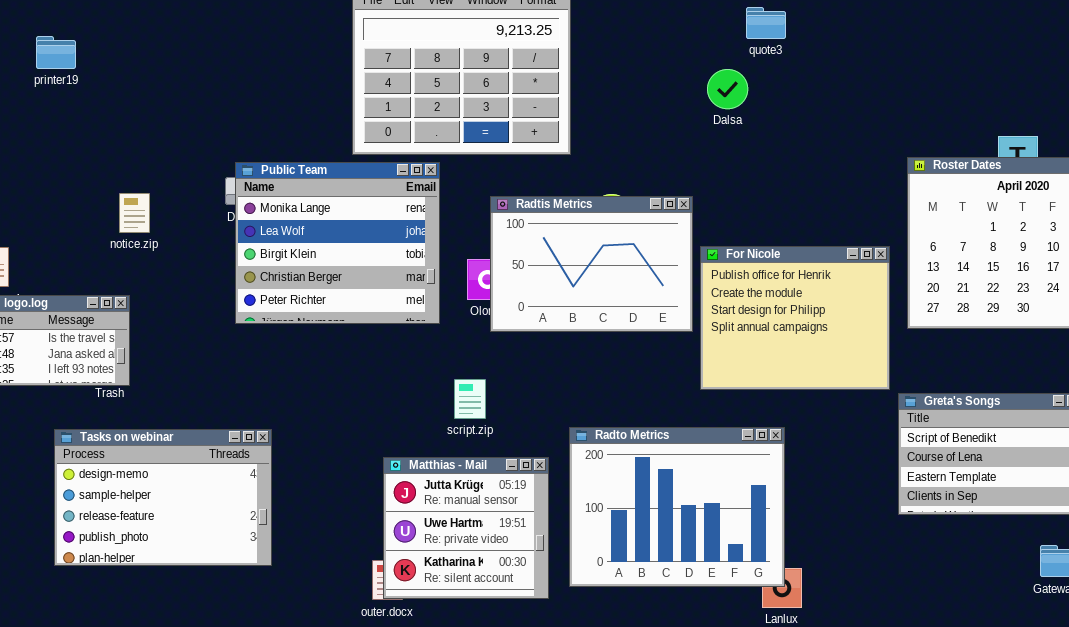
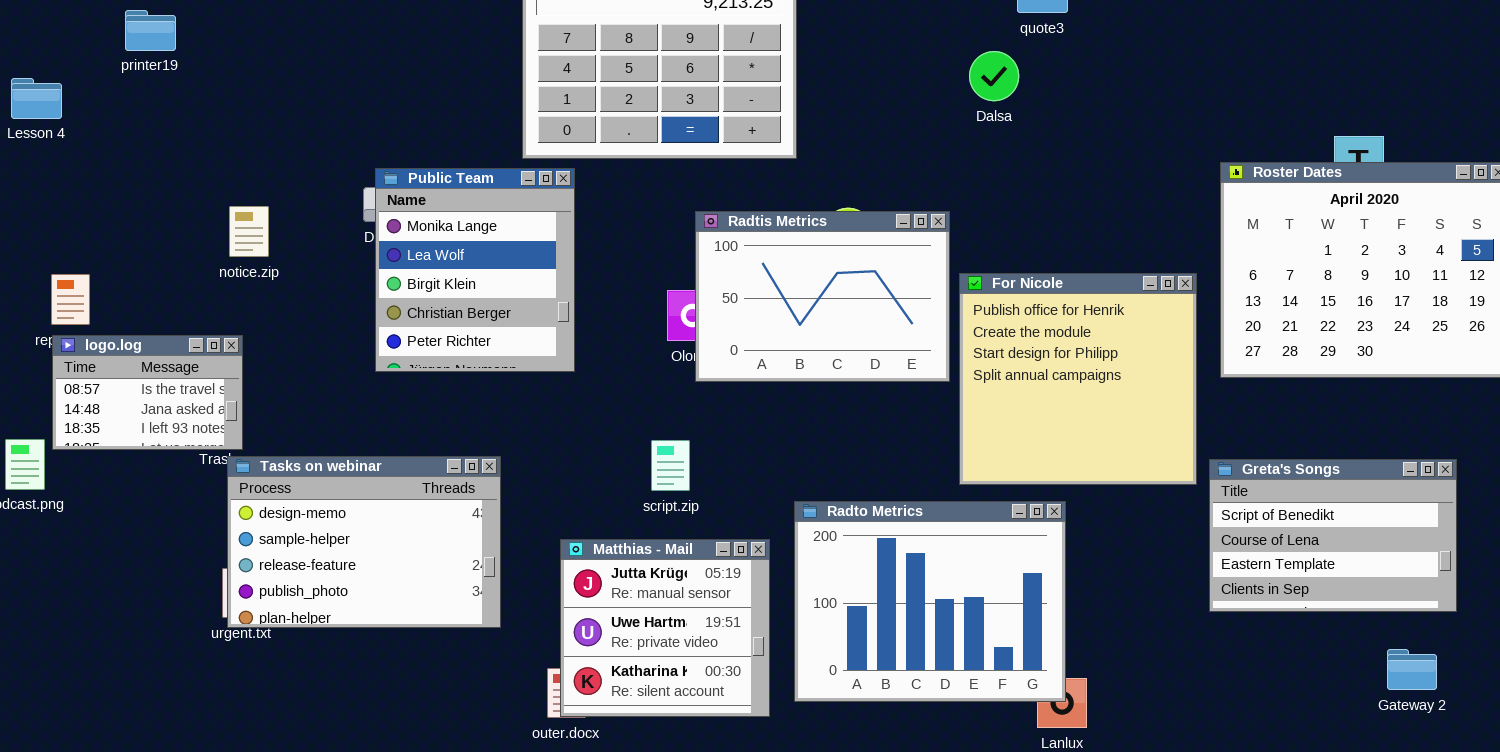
Public Team: [235,162,440,324] -> [375,168,575,372], resized
For Nicole: [700,246,890,390] -> [959,273,1197,485], resized
Tasks on webinar: [54,429,272,566] -> [227,456,501,628], moved

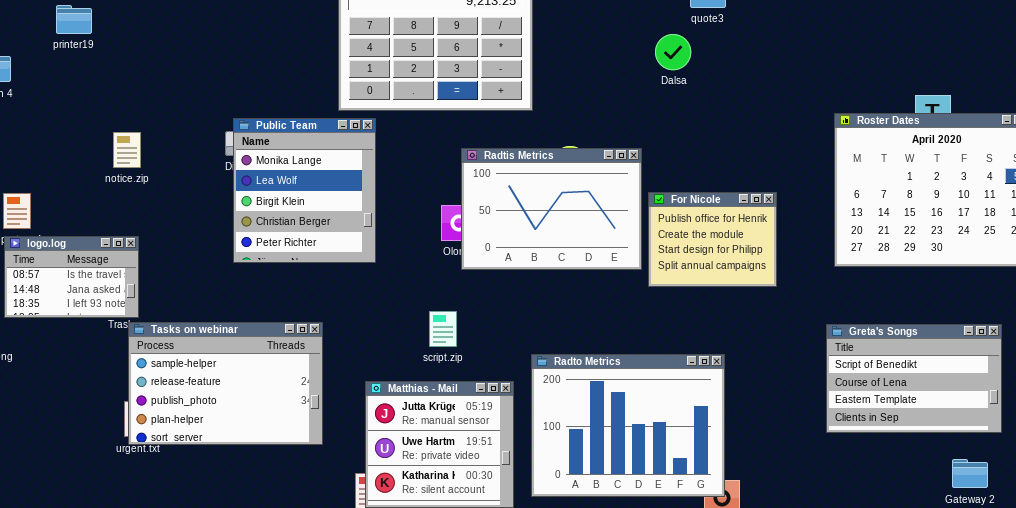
notice.zip: [229,206,269,257] -> [113,132,141,168], moved
For Nicole: [959,273,1197,485] -> [648,192,777,287], resized
Tasks on webinar: [227,456,501,628] -> [128,322,323,445], scrolled down 1 row

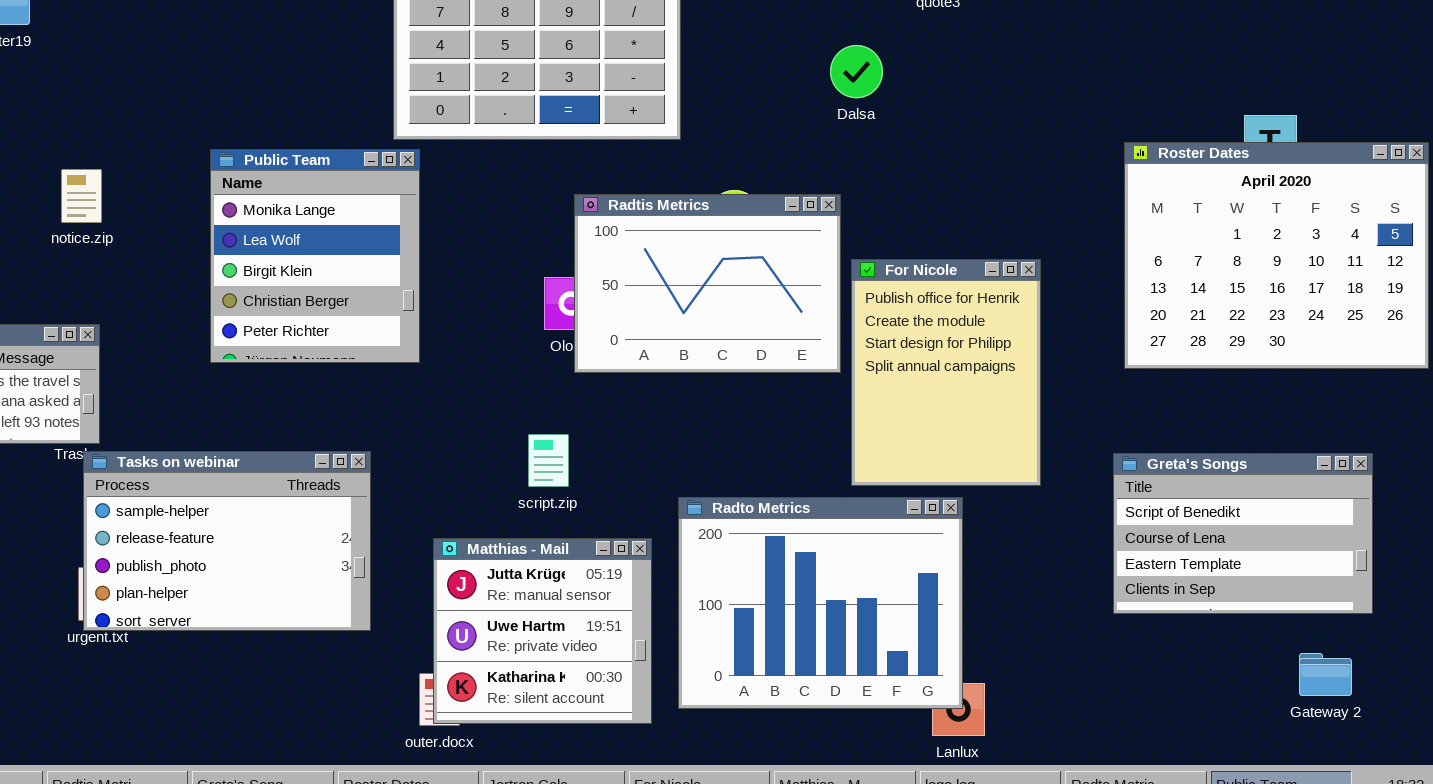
Dalsa: [655,34,691,70] -> [830,45,883,98], moved
Public Team: [233,118,376,263] -> [210,149,420,363], moved
For Nicole: [648,192,777,287] -> [851,259,1041,486], resized

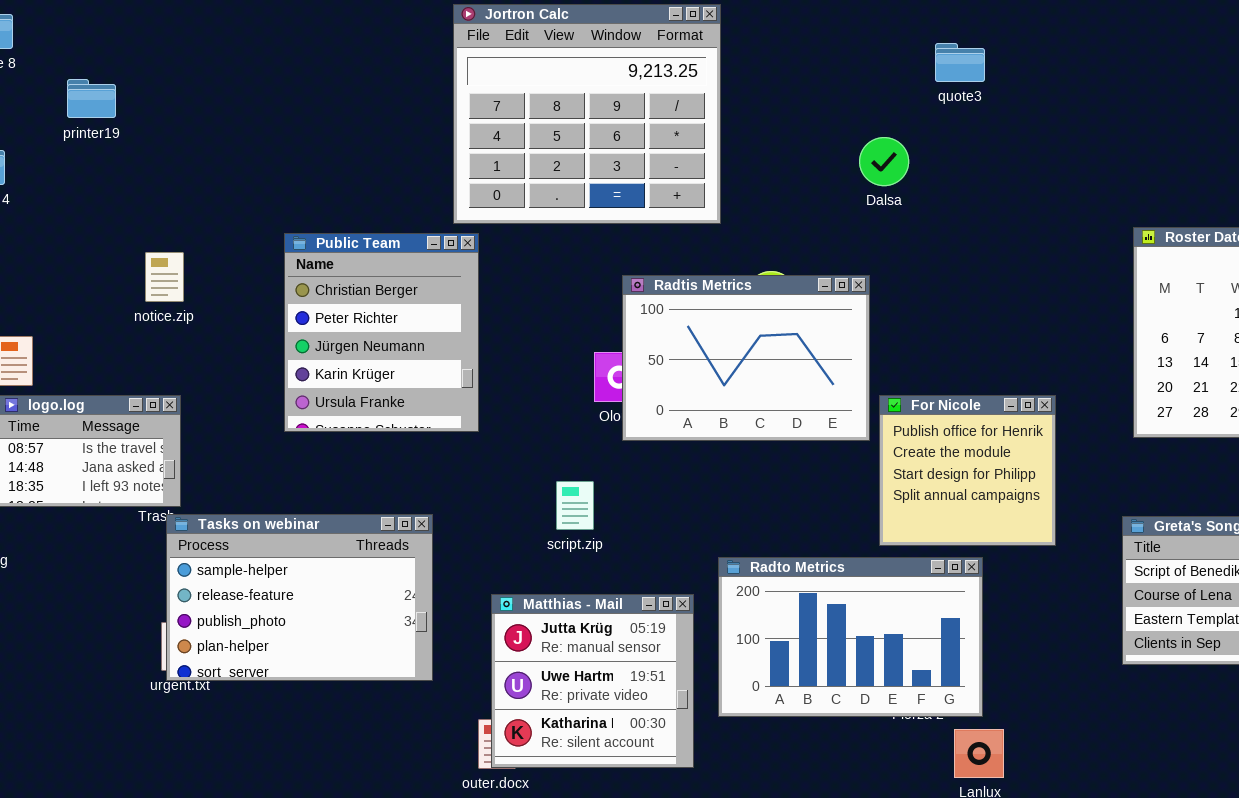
Public Team: [210,149,420,363] -> [284,233,479,432], scrolled down 3 rows
For Nicole: [851,259,1041,486] -> [879,395,1056,546], resized
script.zip: [528,434,569,487] -> [556,481,594,530], moved
Radto Metrics: [678,497,963,709] -> [718,557,983,717], resized

